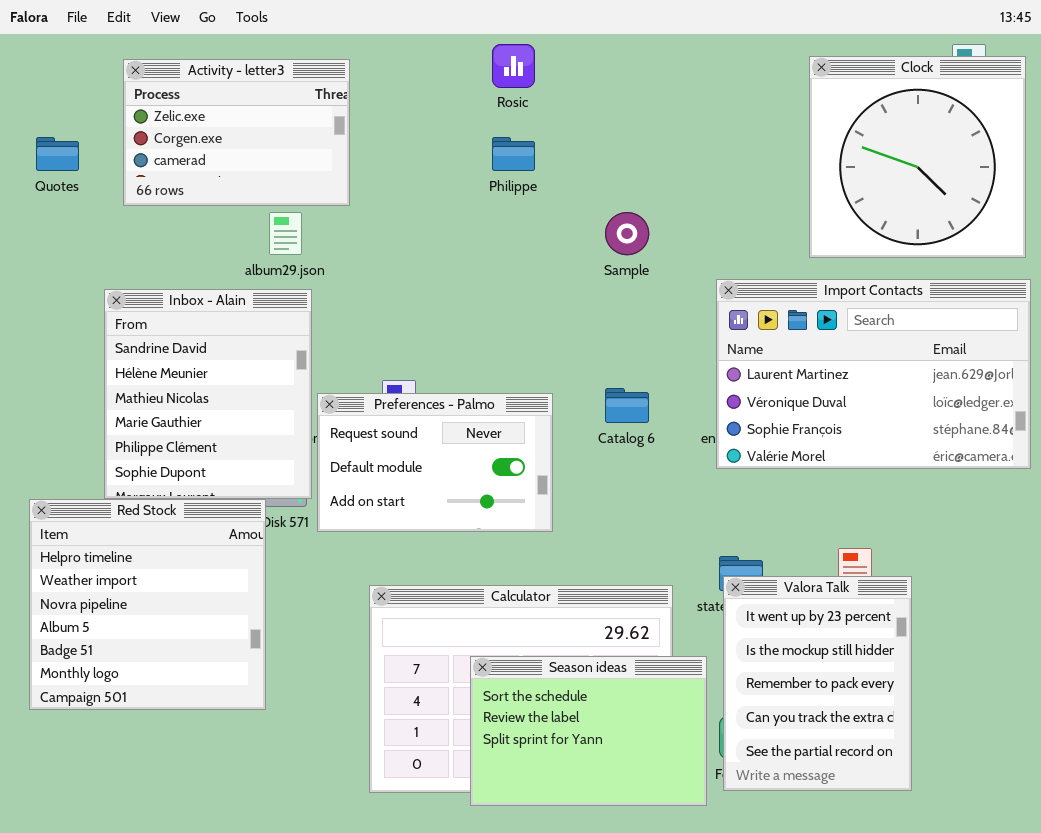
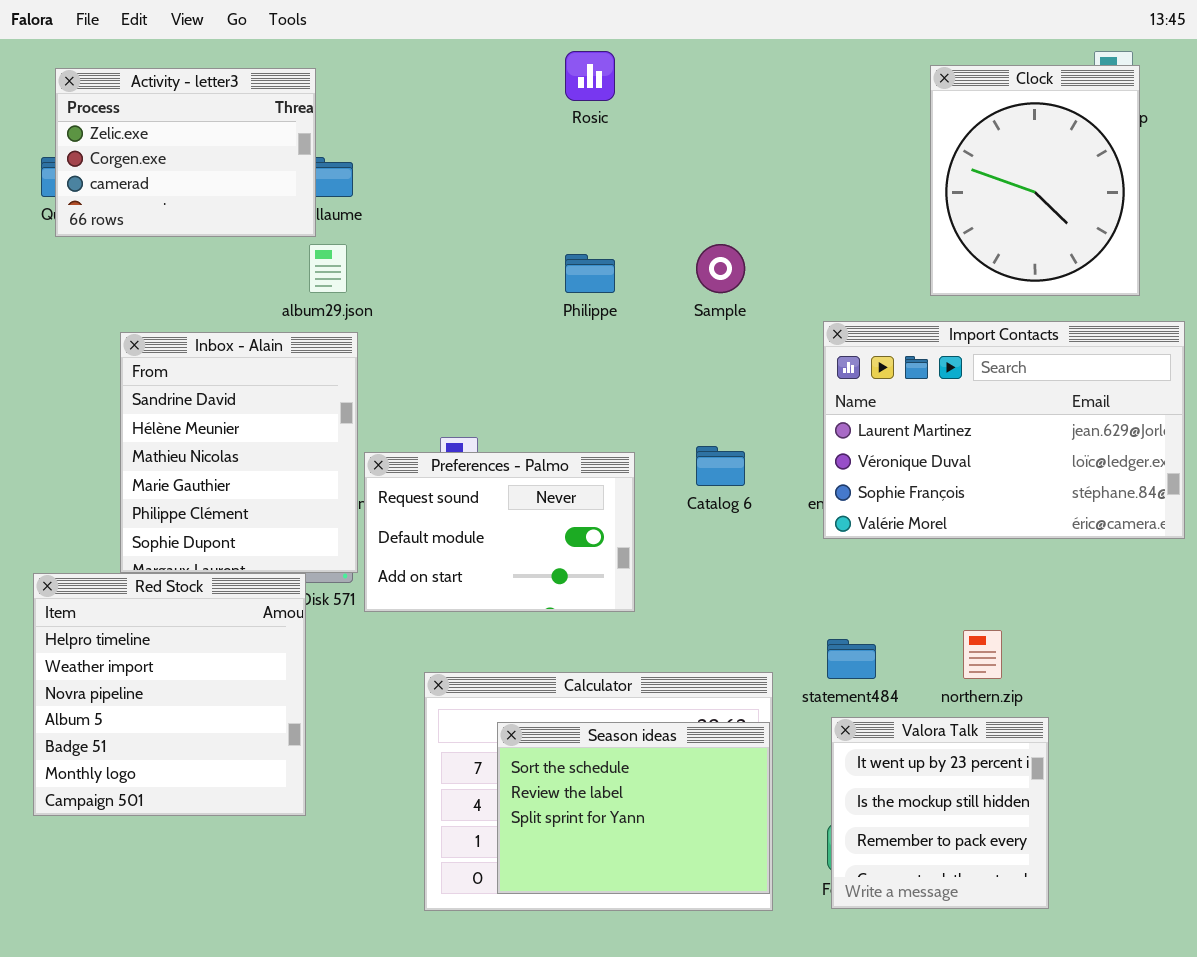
Clock: [809,56,1026,258] -> [930,65,1140,296], resized
Activity - letter3: [123,59,350,206] -> [55,68,316,237], moved
Philippe: [492,137,535,171] -> [565,254,615,293], moved
Valora Talk: [723,576,912,791] -> [831,717,1049,909], resized
Season ideas: [470,656,707,806] -> [497,722,770,894], moved

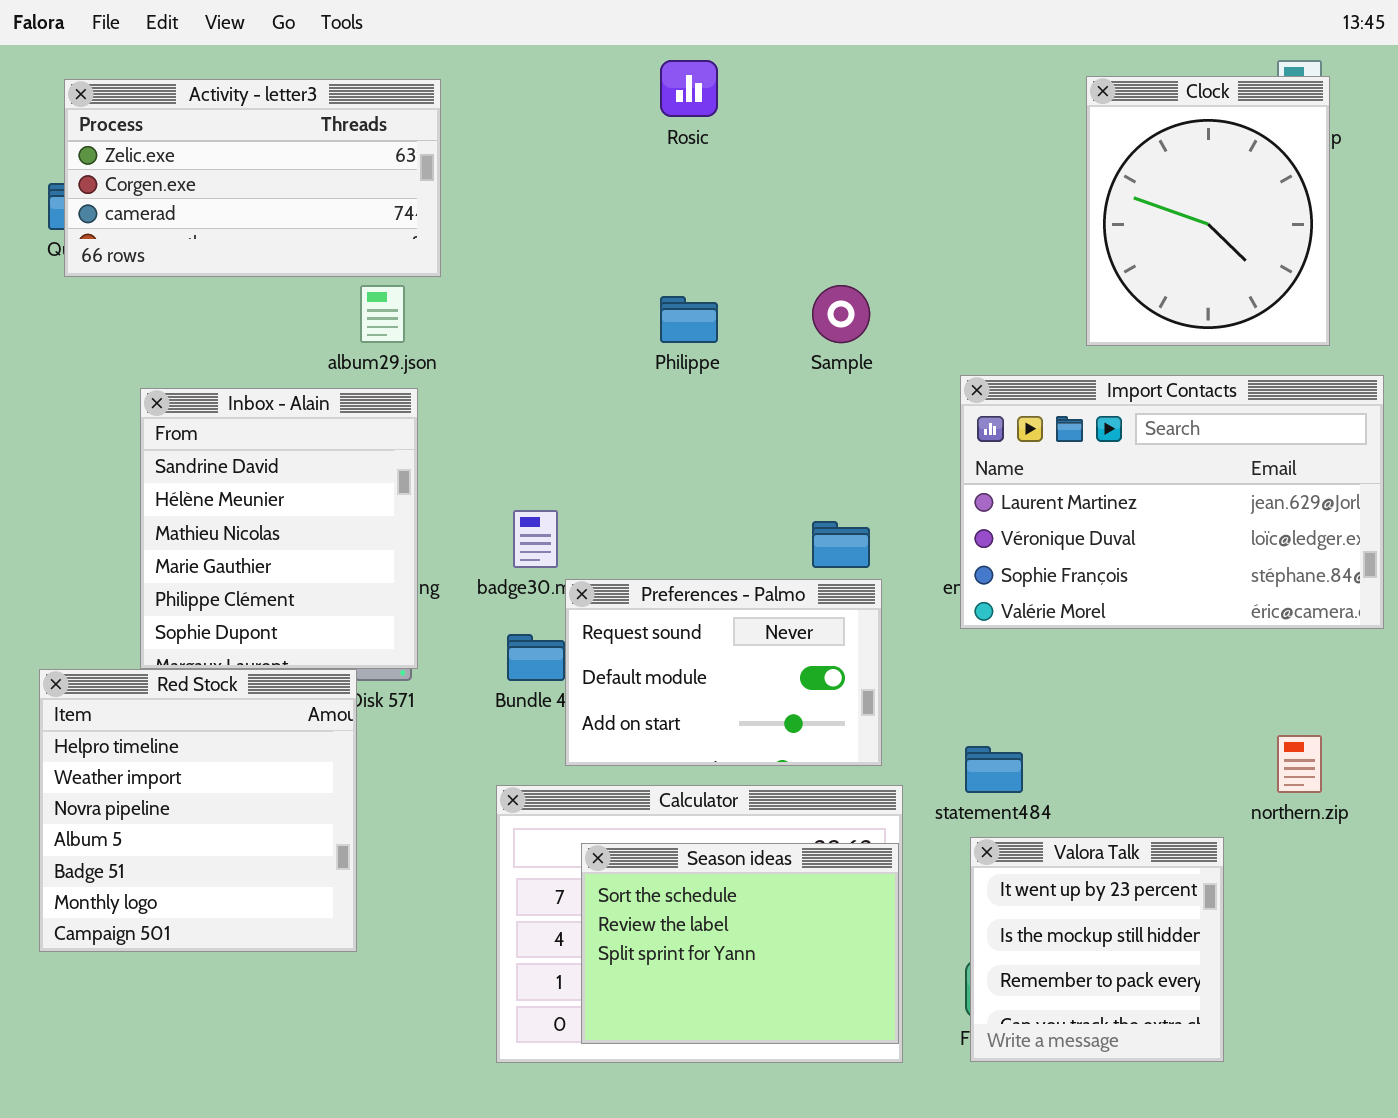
Activity - letter3: [55,68,316,237] -> [64,79,441,277], resized
Preferences - Palmo: [364,452,635,612] -> [565,579,882,766], moved
northern.zip: [963,630,1002,679] -> [1277,735,1322,793], moved

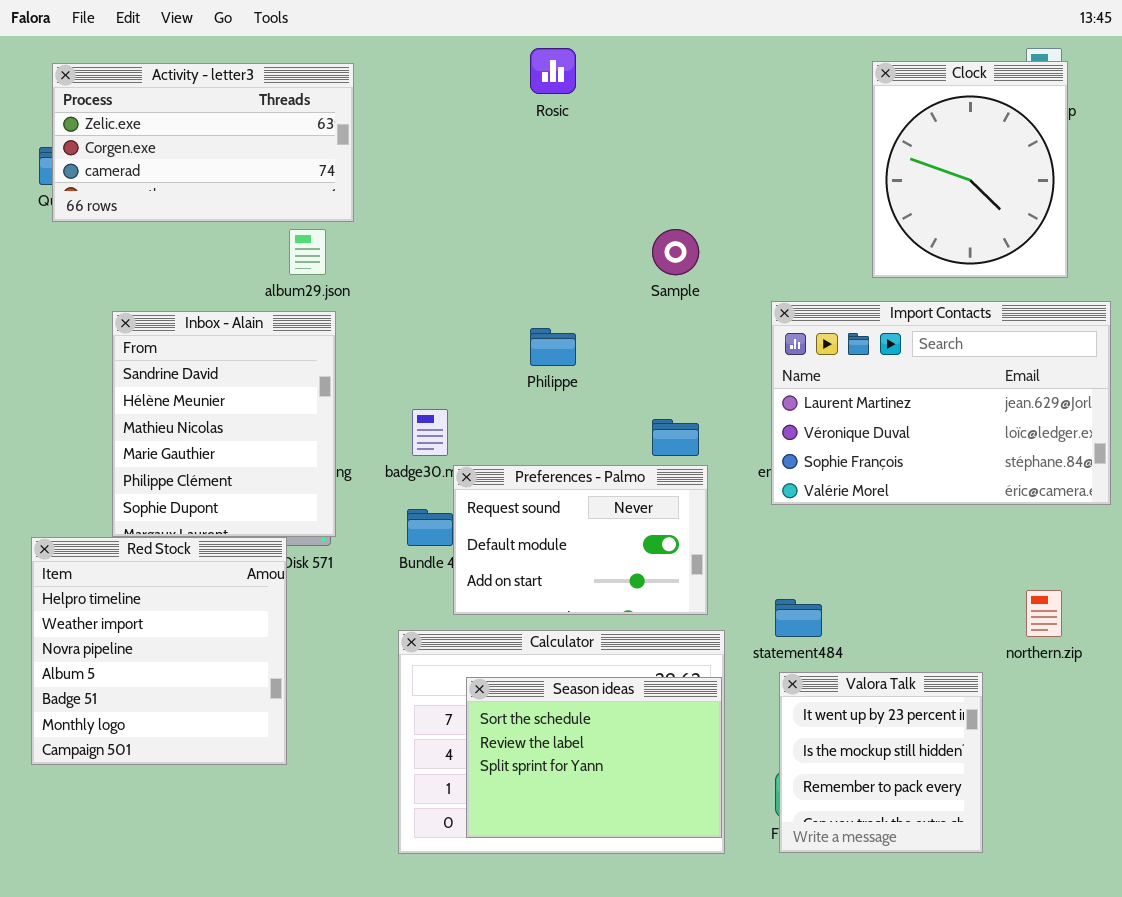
Philippe: [660,296,718,343] -> [530,328,576,366], moved

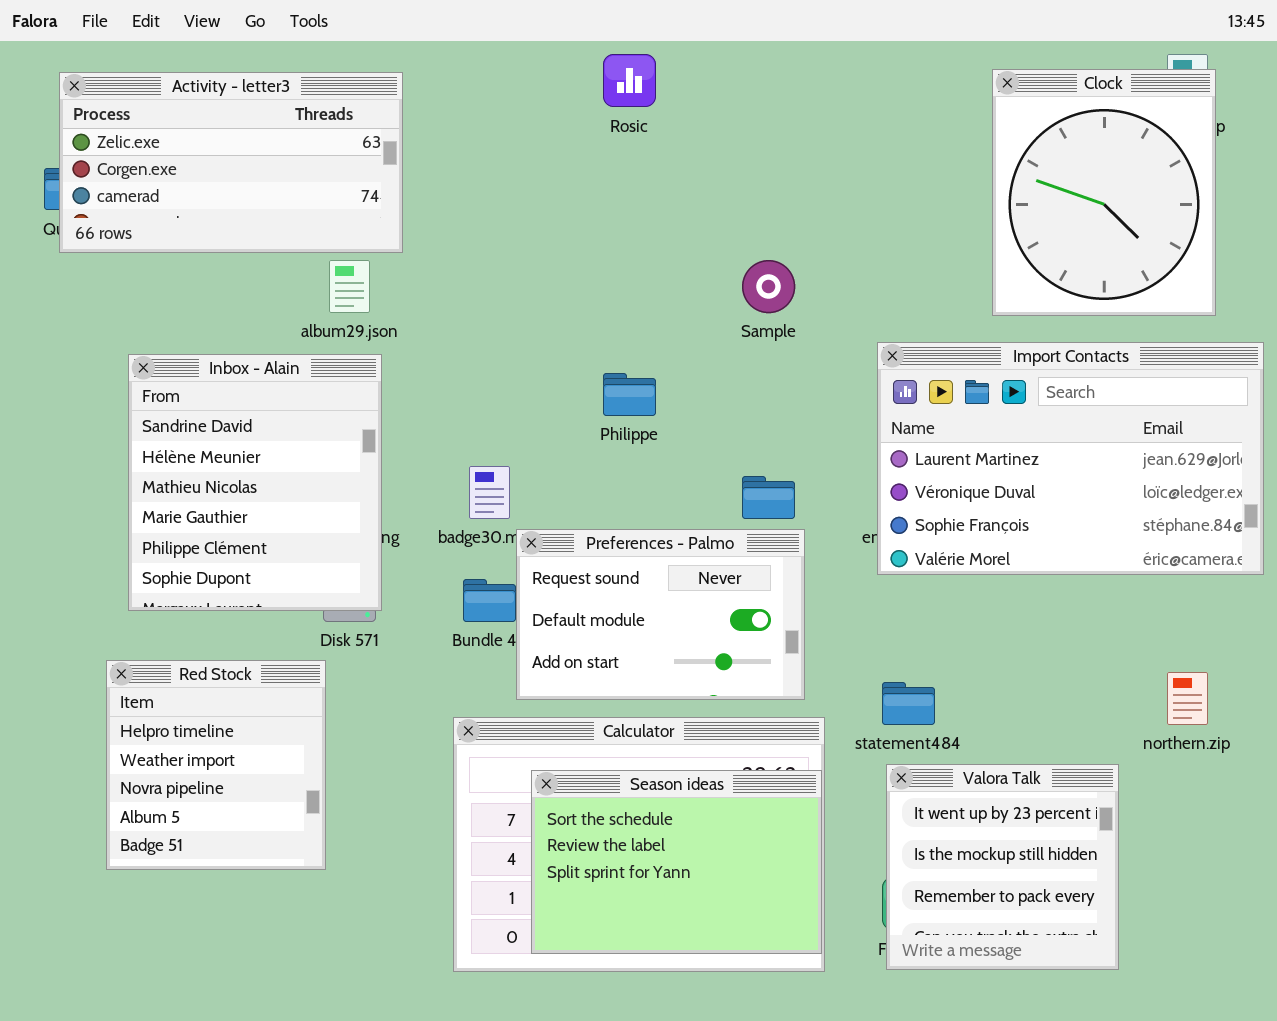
Red Stock: [31,537,287,765] -> [106,660,326,870], resized

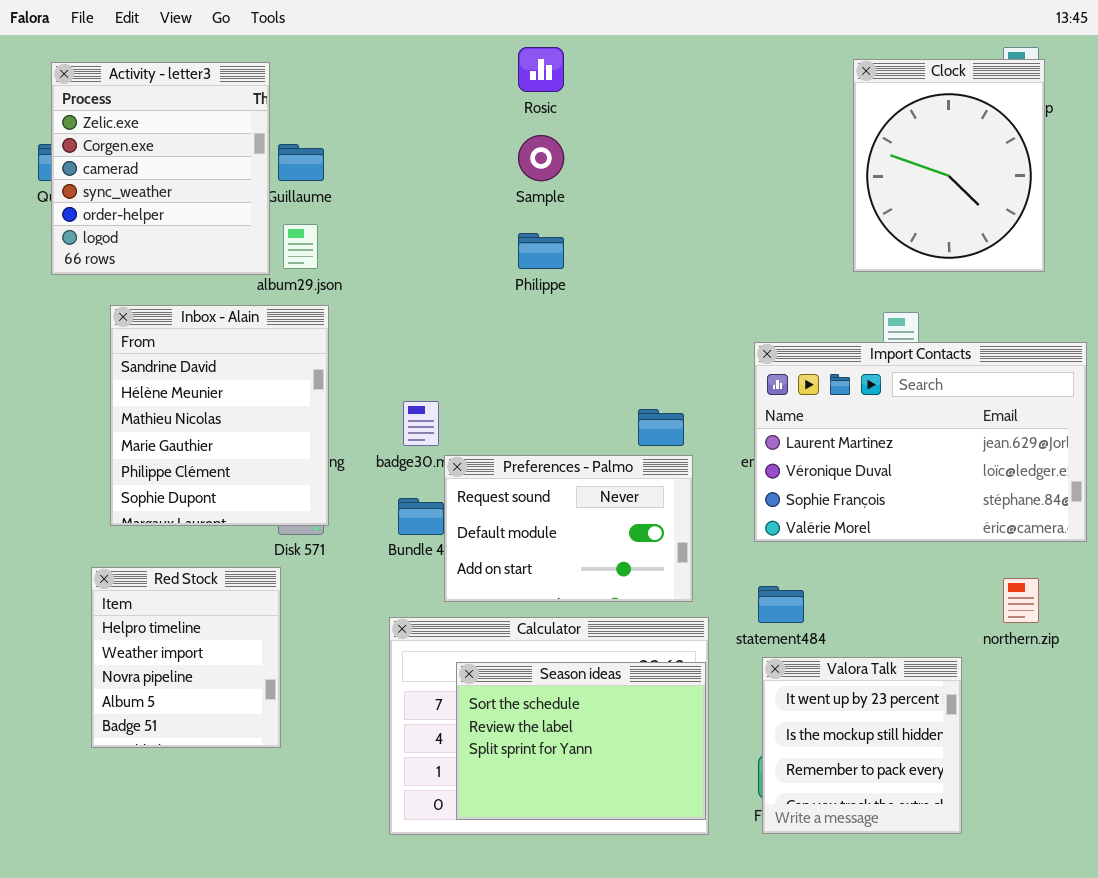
Activity - letter3: [59,72,403,253] -> [51,62,270,275], resized
Sample: [742,260,795,313] -> [518,135,564,181], moved
Import Contacts: [877,342,1264,575] -> [754,342,1087,542], moved
Philippe: [603,373,656,416] -> [518,233,564,269], moved

